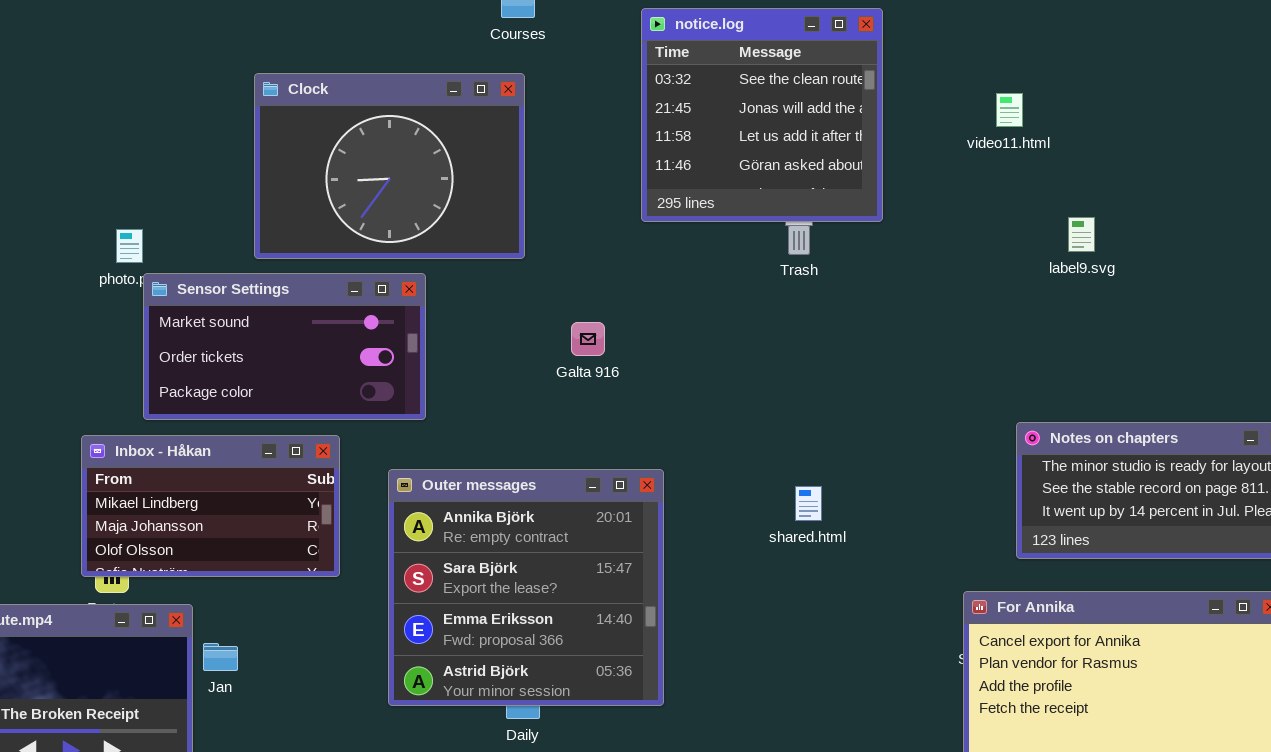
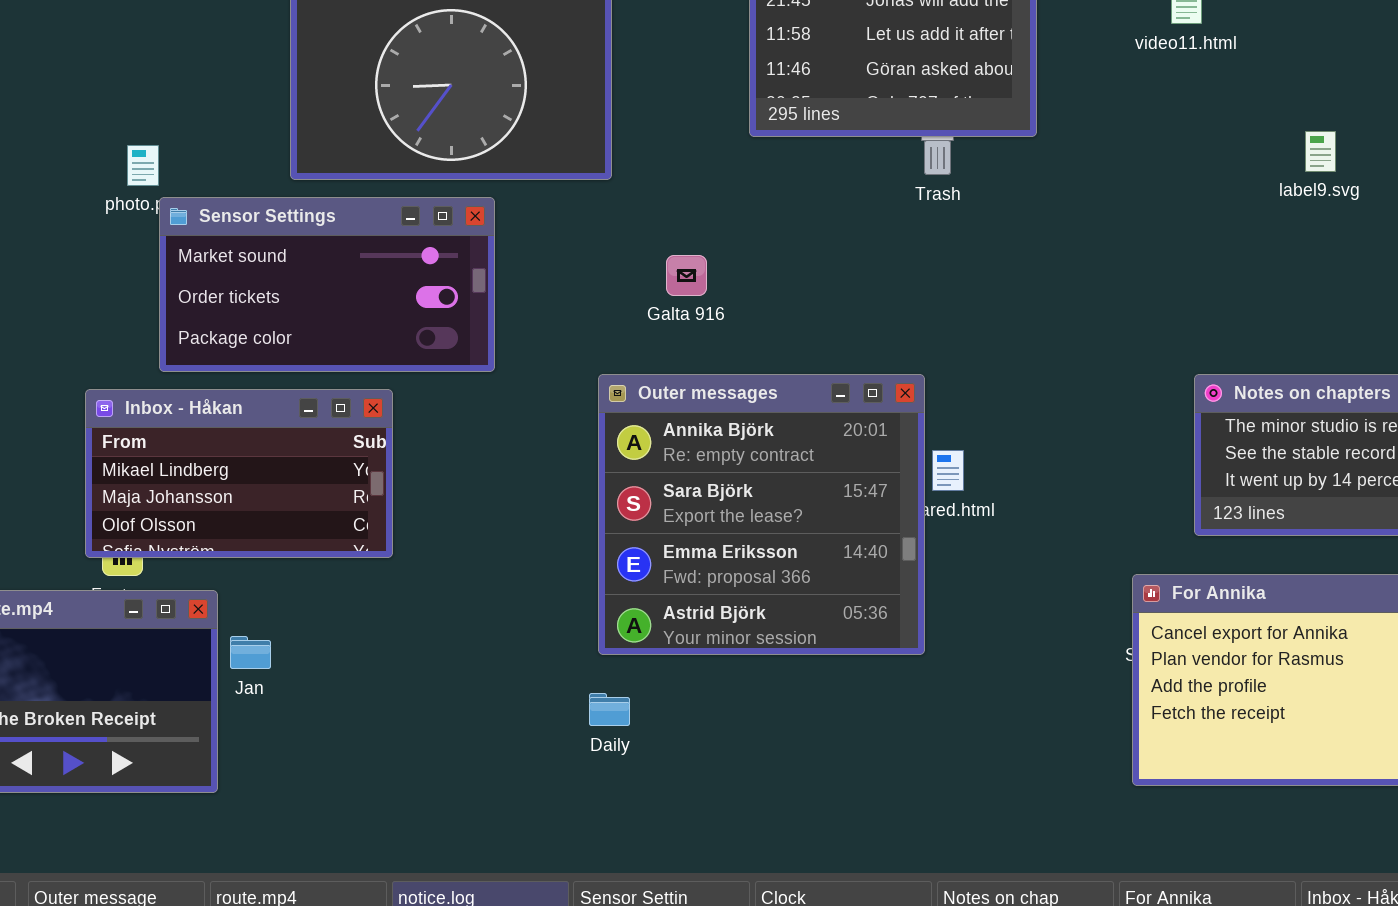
label9.svg: [1068,217,1095,252] -> [1305,131,1336,172], moved
Outer messages: [388,469,664,706] -> [598,374,925,655], moved

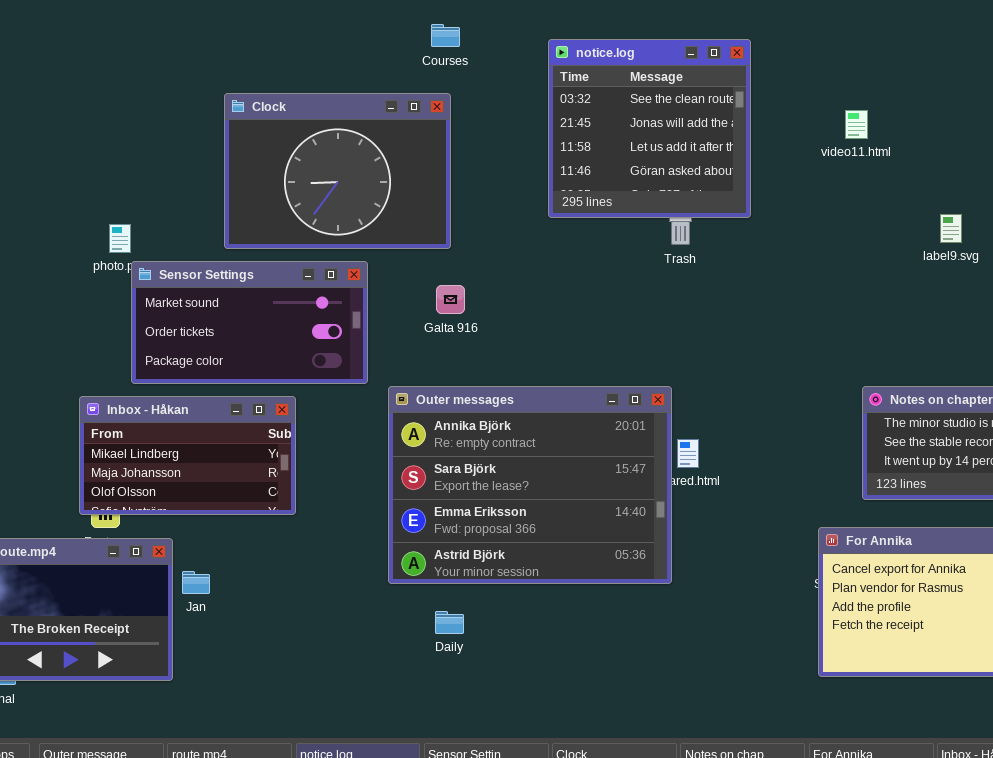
Galta 916: [666,255,707,296] -> [436,285,465,314], moved
Outer messages: [598,374,925,655] -> [388,386,672,584], resized

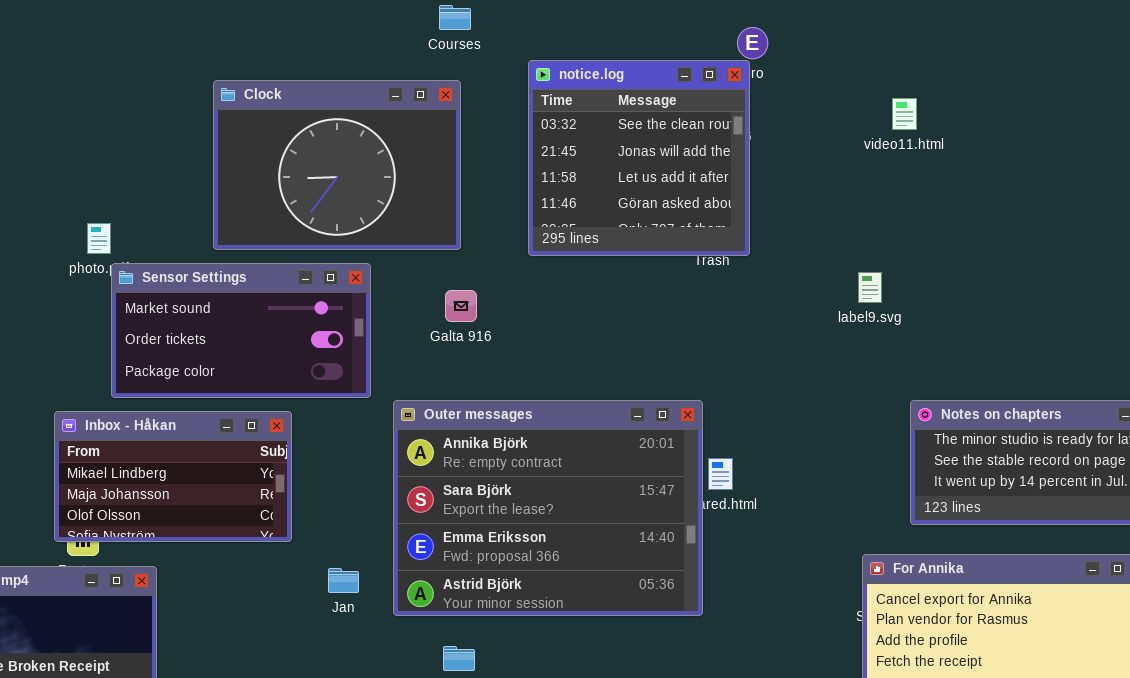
notice.log: [548,39,751,218] -> [528,60,750,256], moved
label9.svg: [940,214,962,243] -> [858,272,882,303], moved
Jan: [182,571,210,594] -> [328,568,359,593], moved

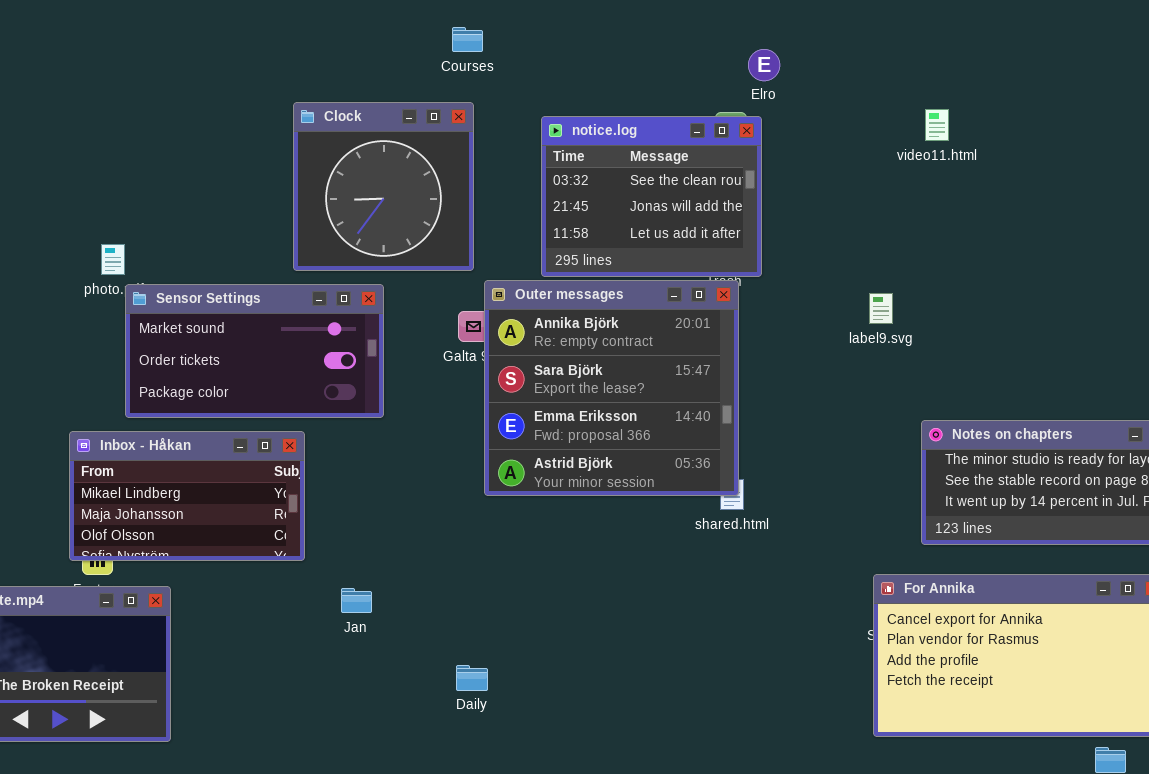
notice.log: [528,60,750,256] -> [541,116,762,277], resized
Clock: [213,80,461,250] -> [293,102,474,271], resized
video11.html: [892,98,917,130] -> [925,109,949,141], moved
Outer messages: [393,400,703,616] -> [484,280,739,496], moved, resized

